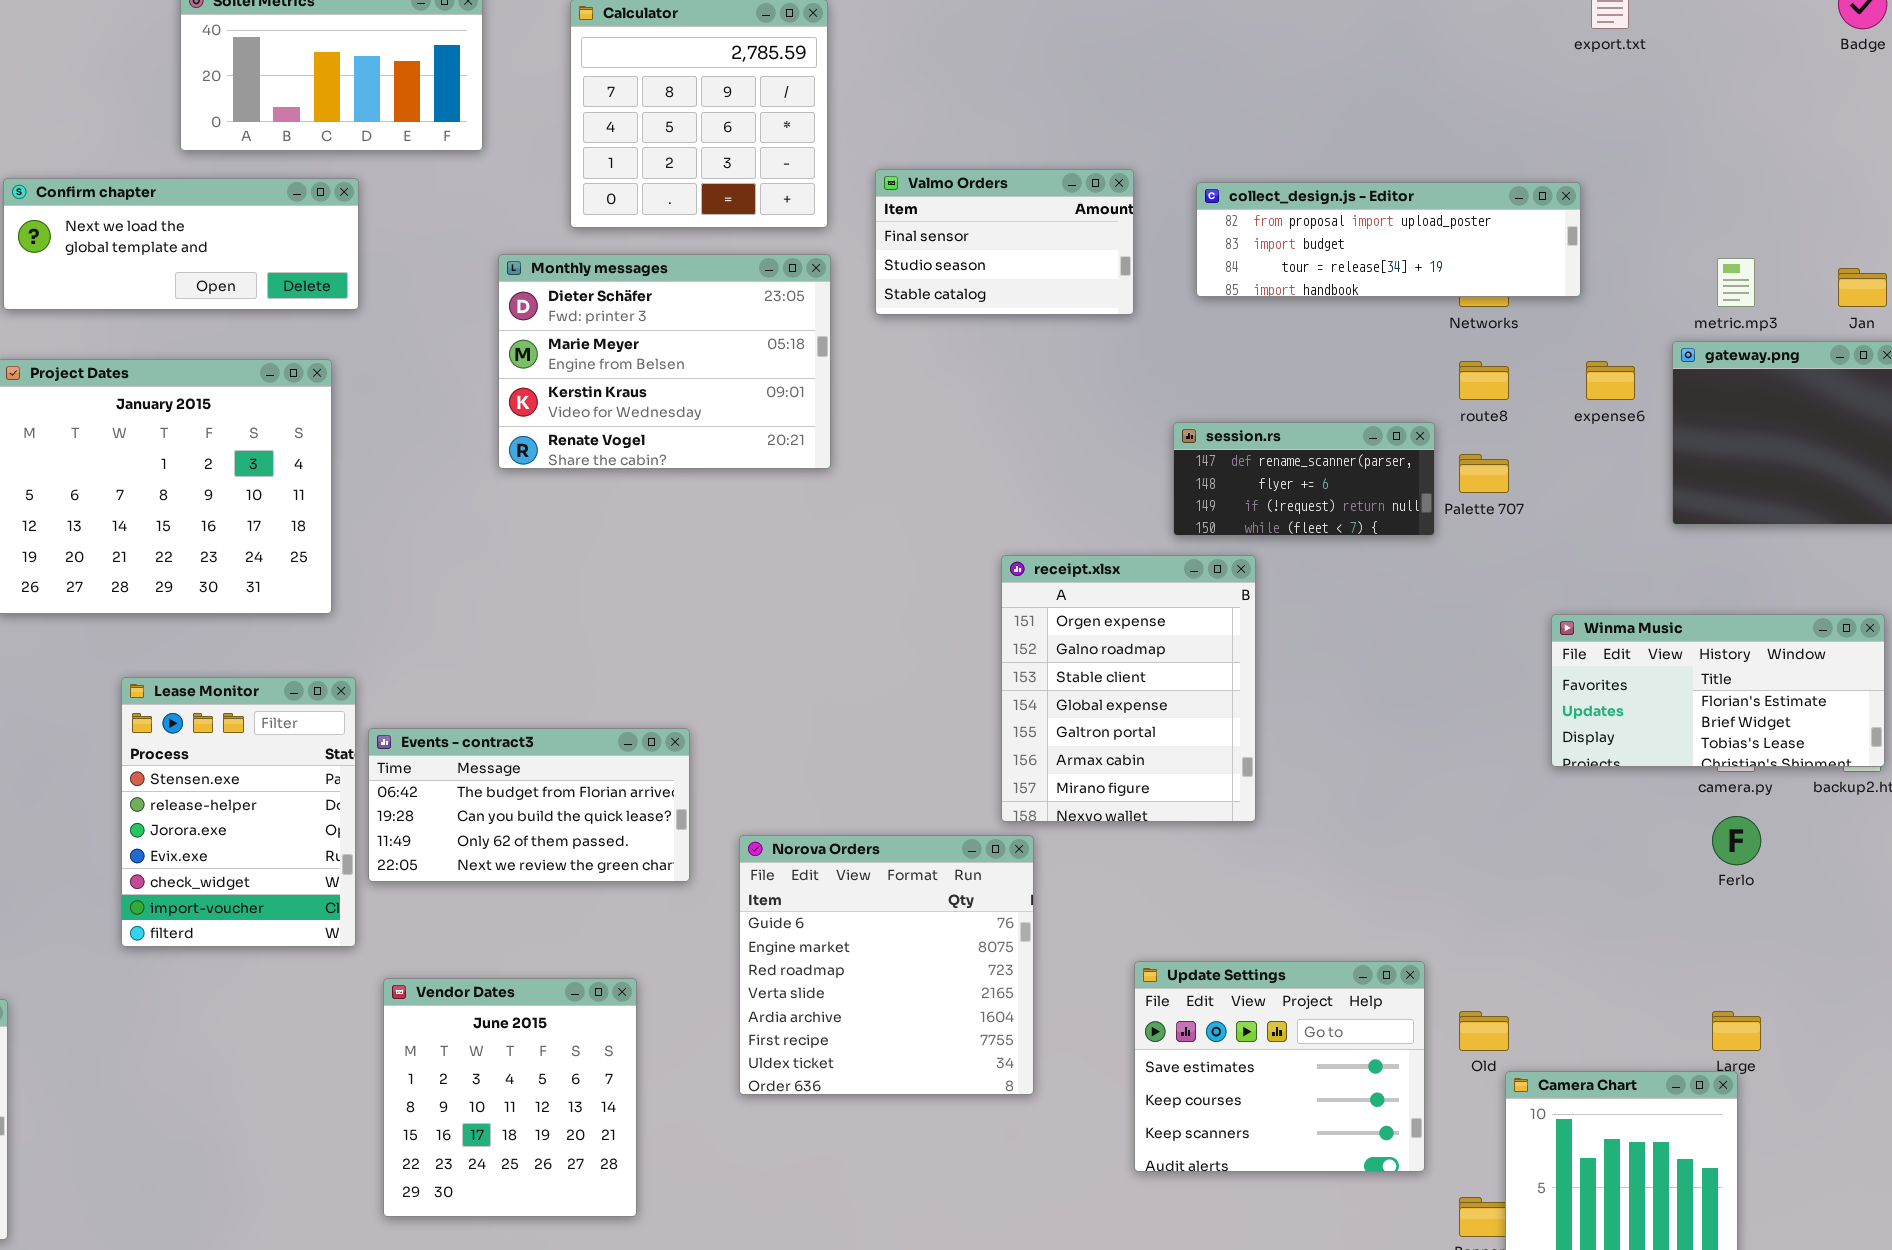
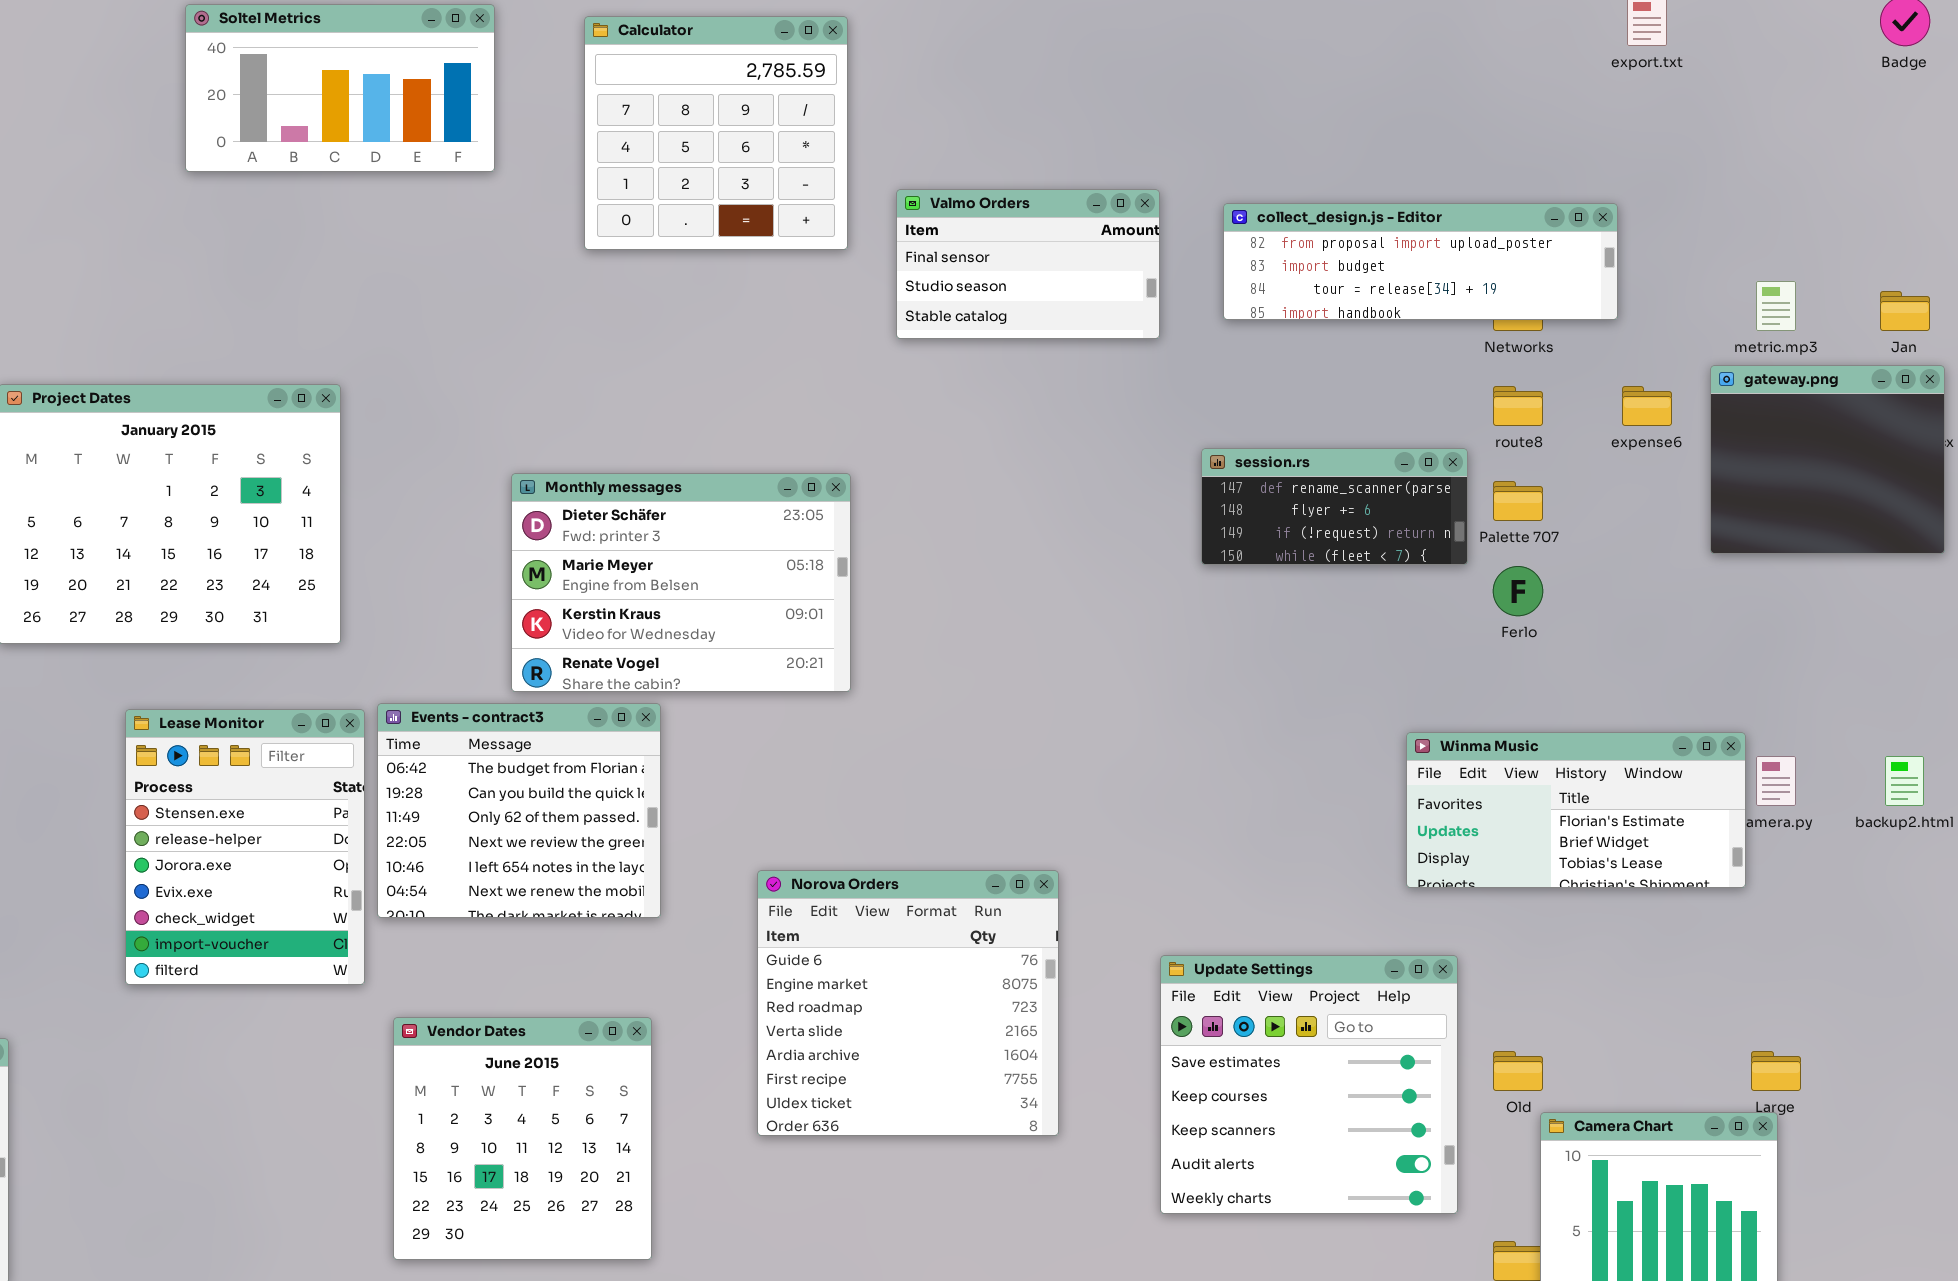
Confirm chapter: [3,178,359,310] -> none, closed
Monthly messages: [498,254,831,469] -> [511,473,851,692], moved
receipt.xlsx: [1001,555,1256,822] -> none, closed
Winma Music: [1551,614,1885,767] -> [1406,732,1746,888], moved
Events - contract3: [368,728,690,882] -> [377,703,661,918], resized
Ferlo: [1712,816,1761,865] -> [1493,566,1543,616], moved
Update Settings: [1134,961,1425,1172] -> [1160,955,1458,1214], resized

